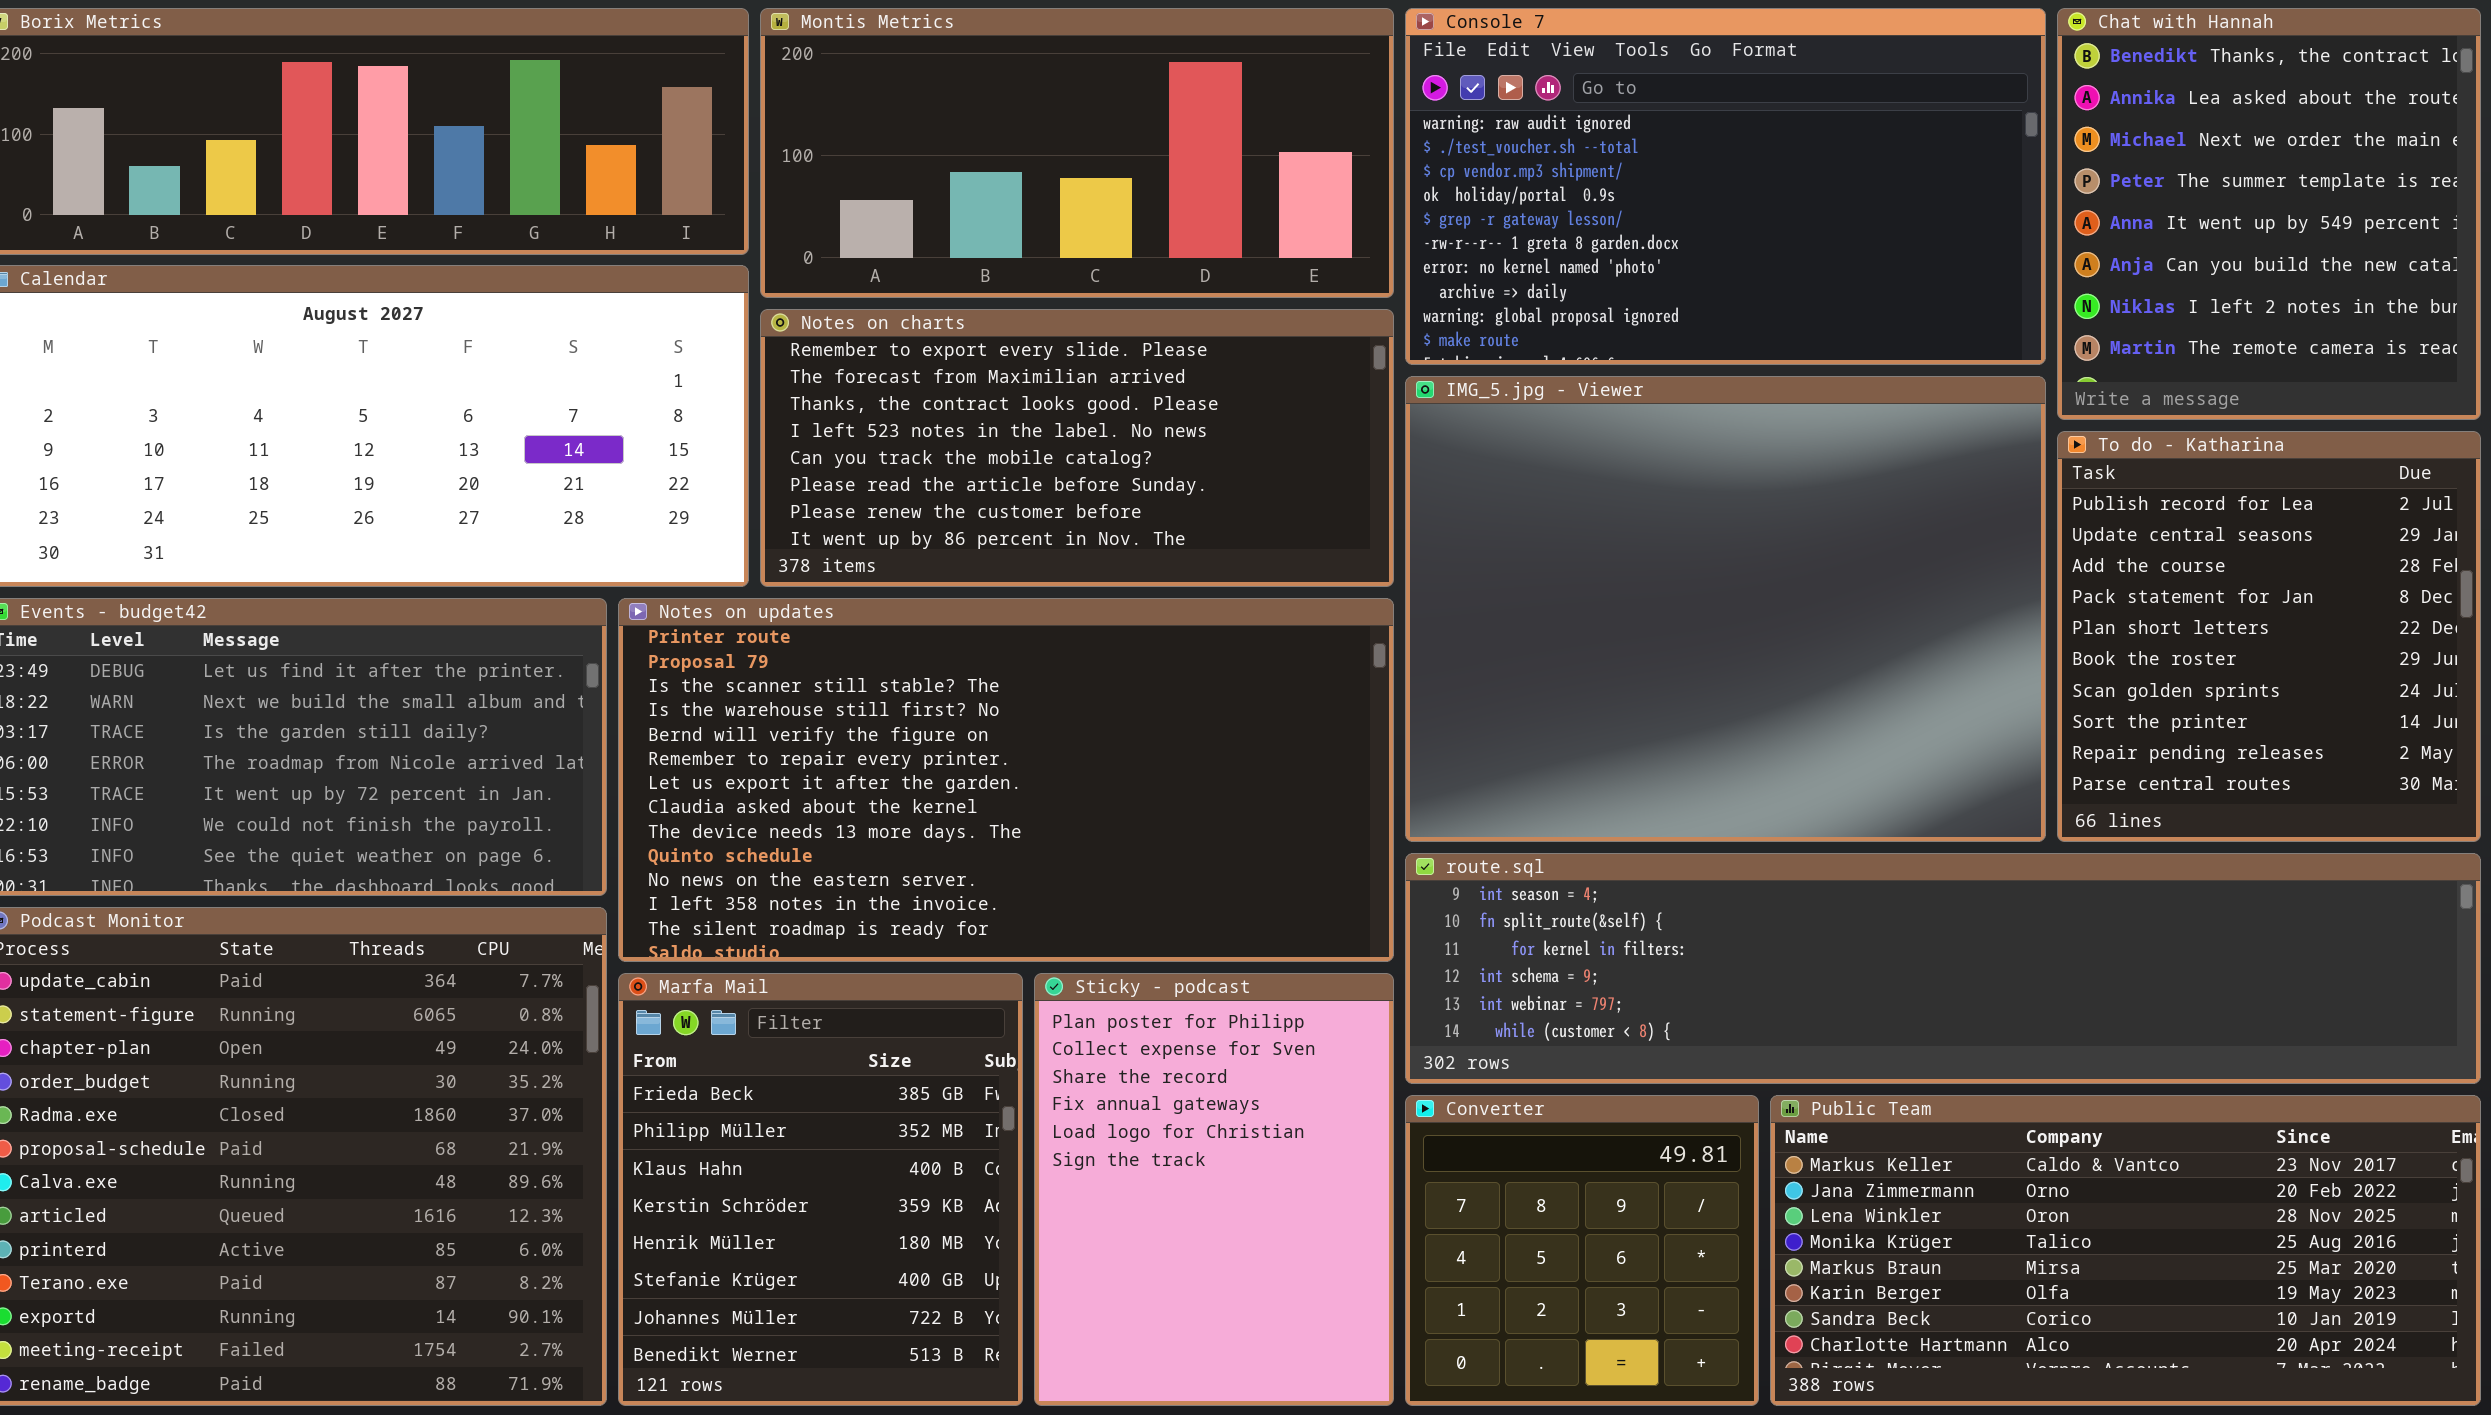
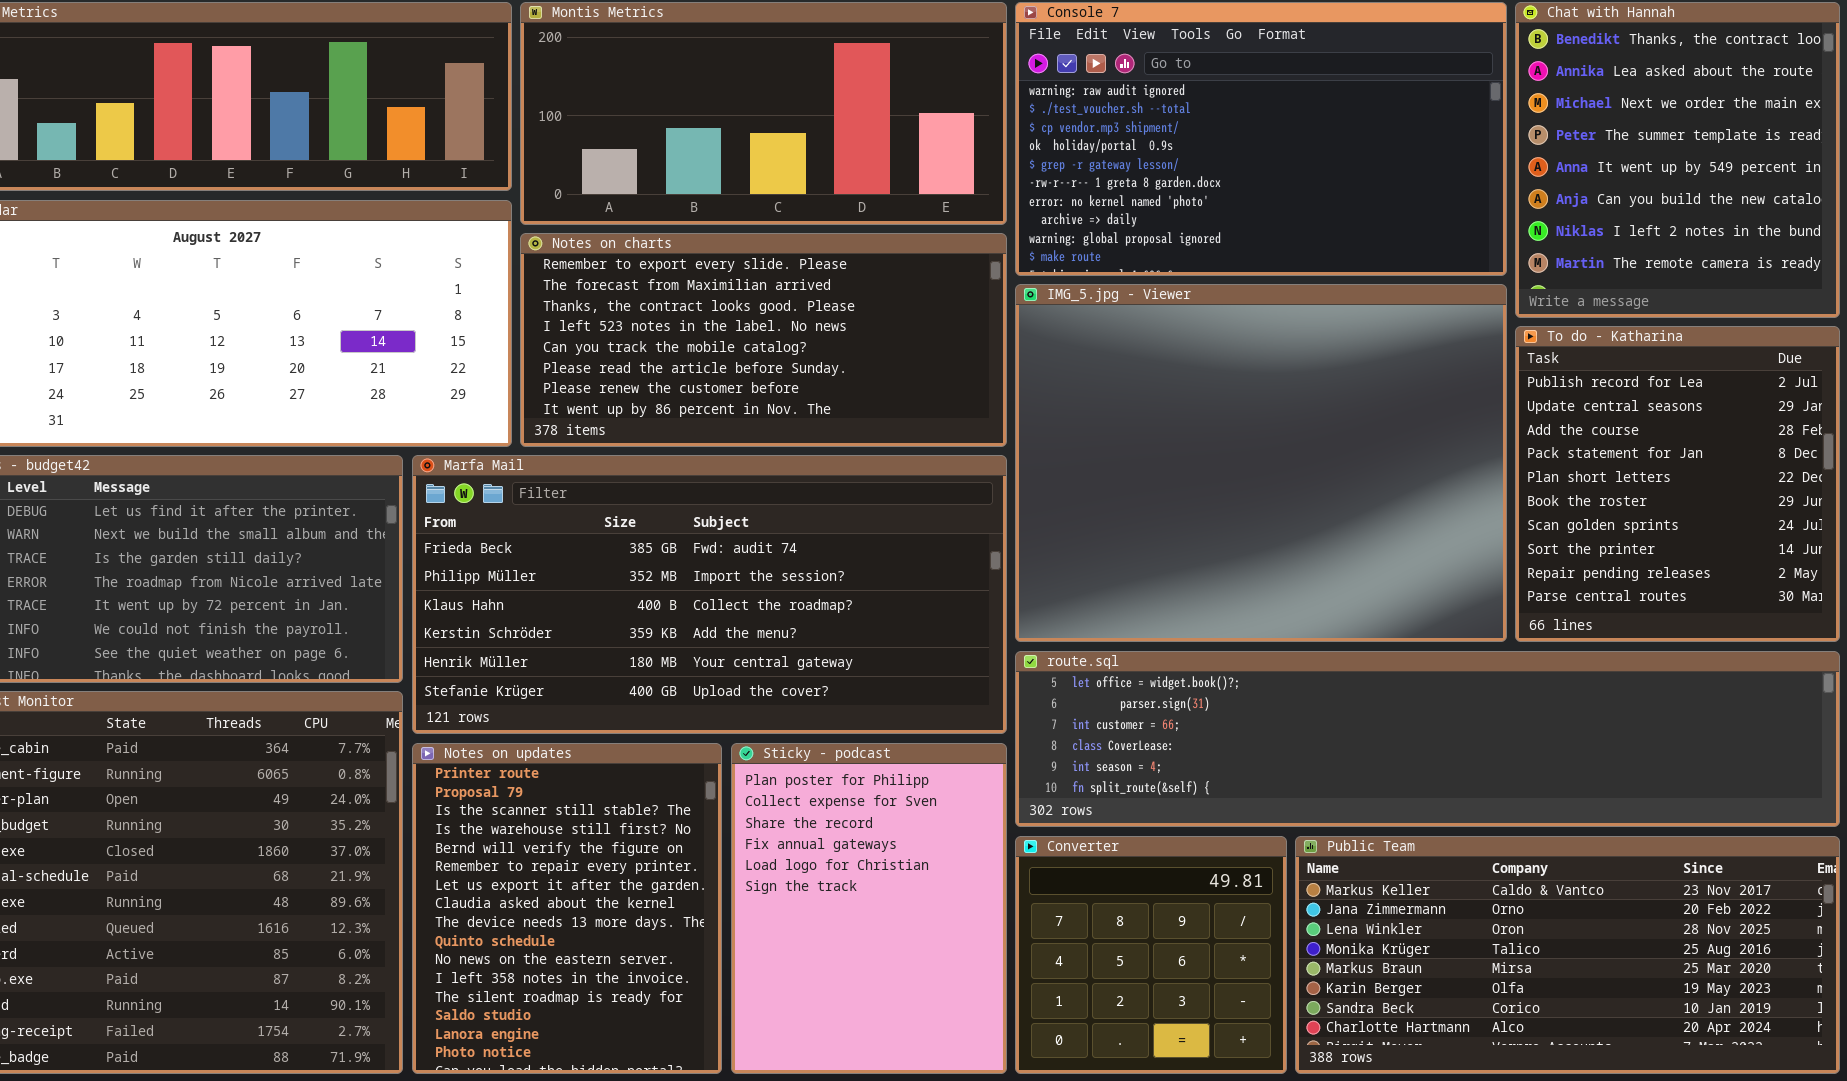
Notes on updates: [618,598,1394,962] -> [412,743,722,1074], moved, resized
route.sql: [1405,853,2481,1084] -> [1015,651,1840,827], scrolled up 4 rows
Marfa Mail: [618,973,1023,1406] -> [412,455,1007,734], moved, resized

